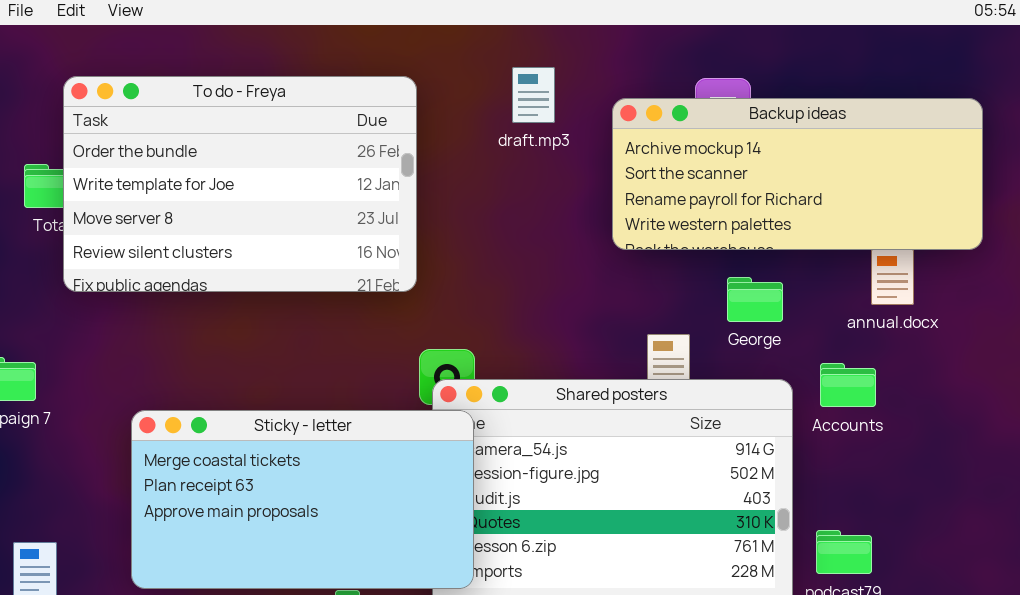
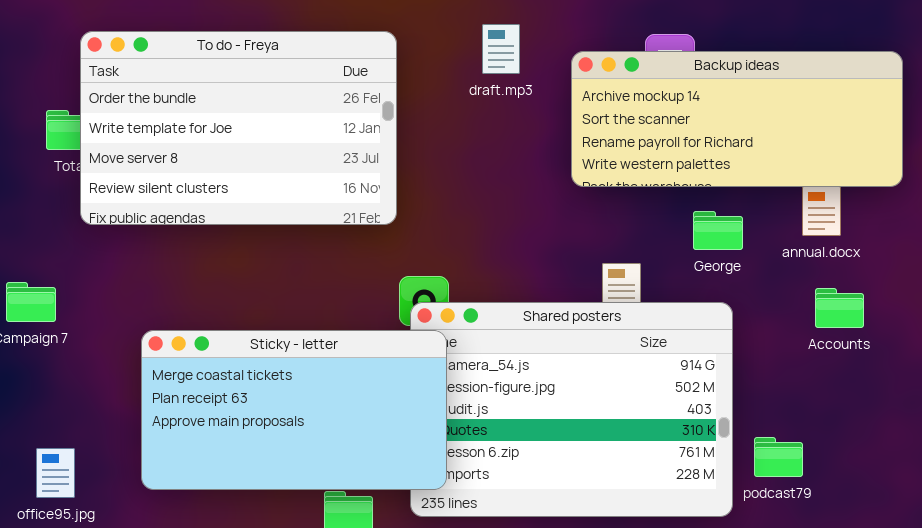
George: [727,277,783,322] -> [693,211,743,250], moved
Accounts: [820,363,876,407] -> [815,288,864,328], moved

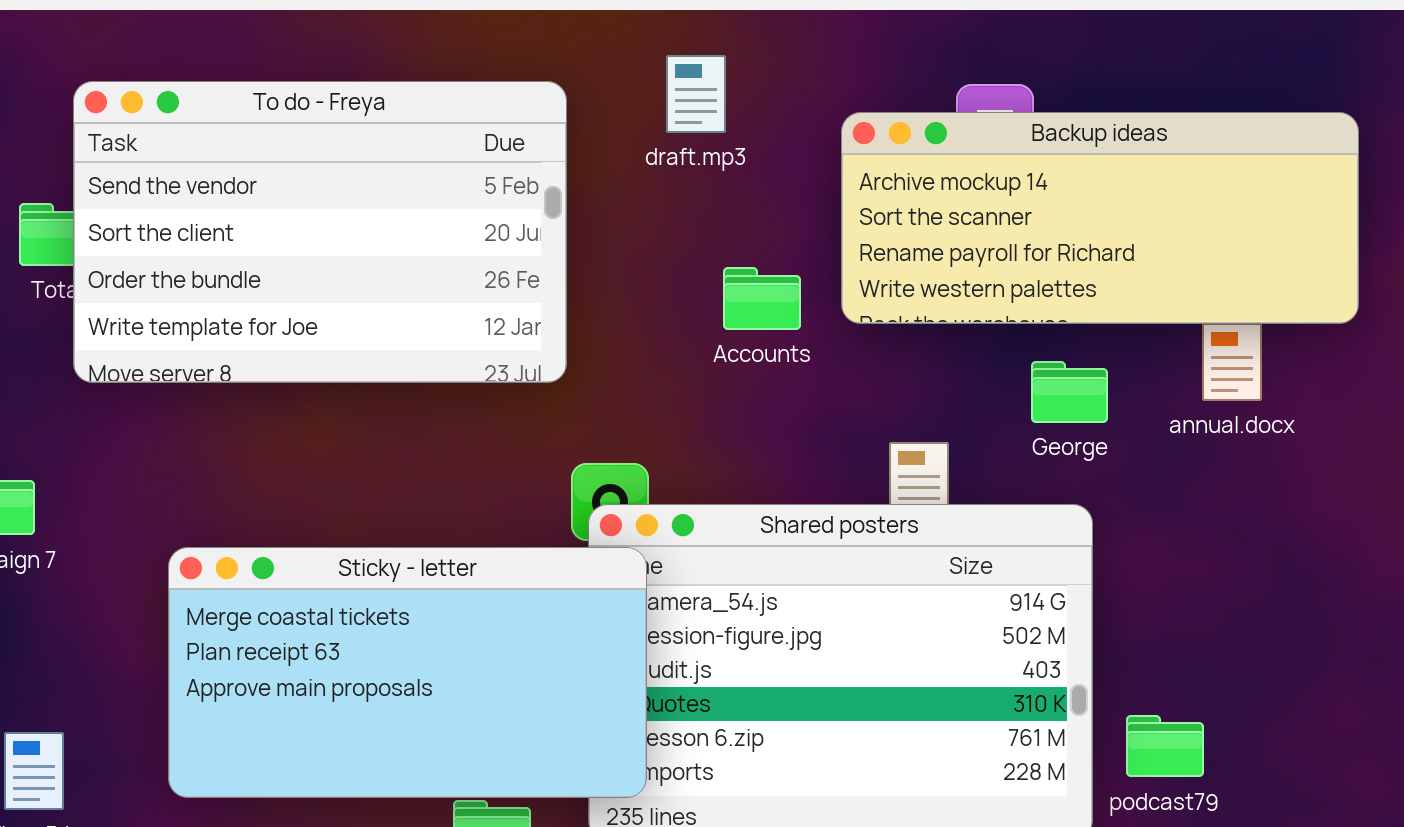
draft.mp3: [482,24,520,74] -> [666,55,726,133], moved
To do - Freya: [80,31,397,225] -> [73,81,567,383], scrolled up 2 rows
Accounts: [815,288,864,328] -> [723,267,801,330], moved

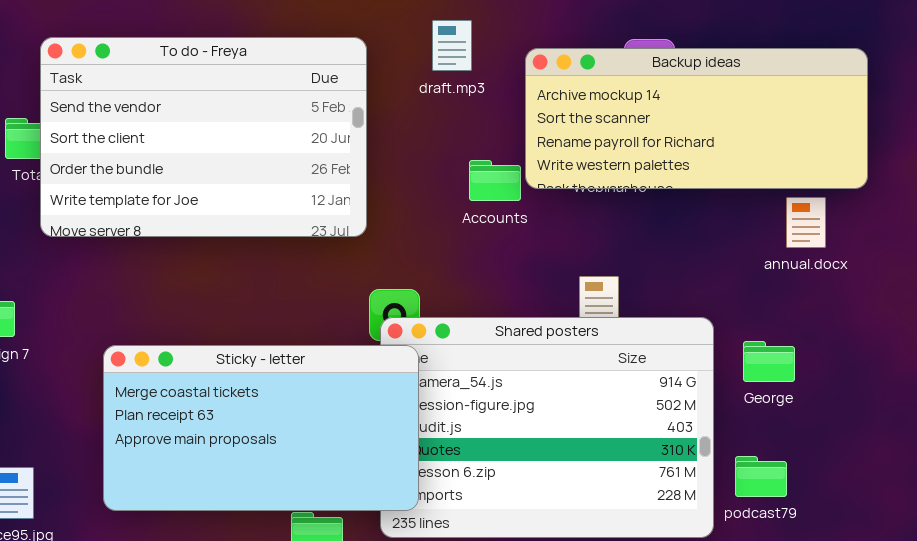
Backup ideas: [841,112,1359,324] -> [525,48,868,189], moved
George: [1031,361,1108,423] -> [743,341,795,382], moved

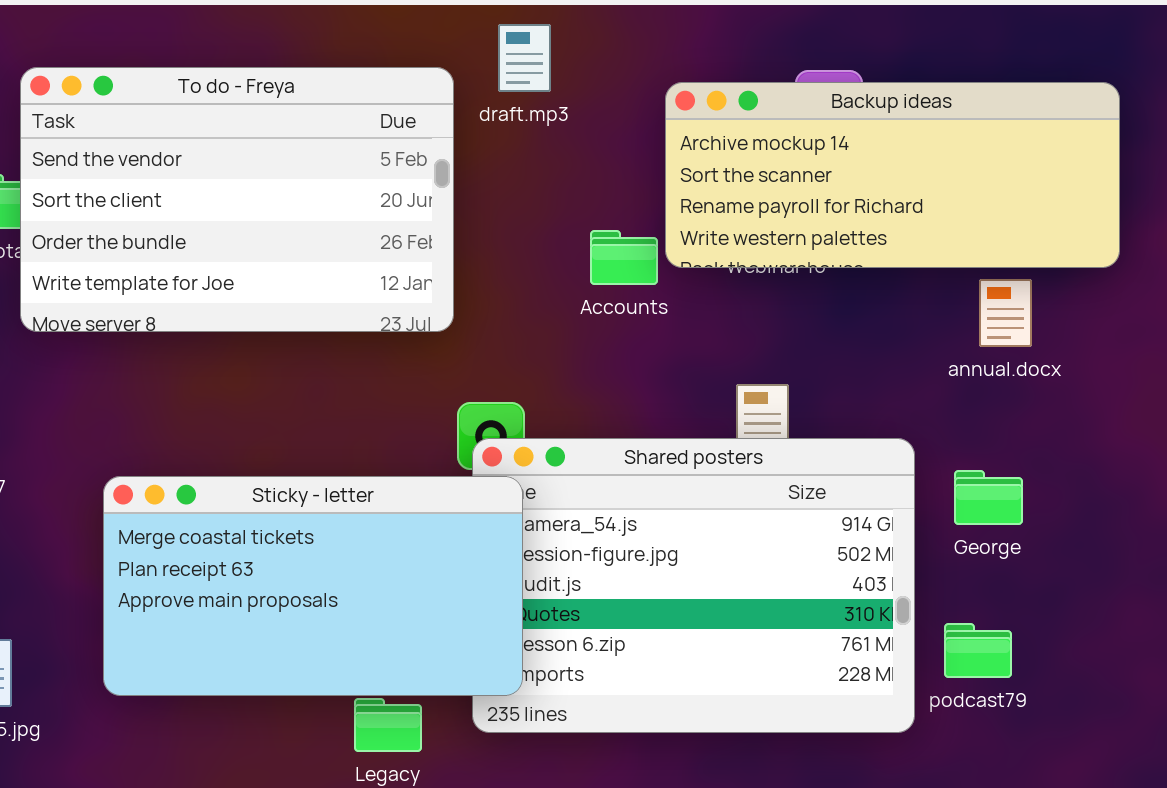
draft.mp3: [432,20,472,71] -> [498,24,551,92], moved
annual.docx: [786,197,826,248] -> [979,279,1032,347], moved

